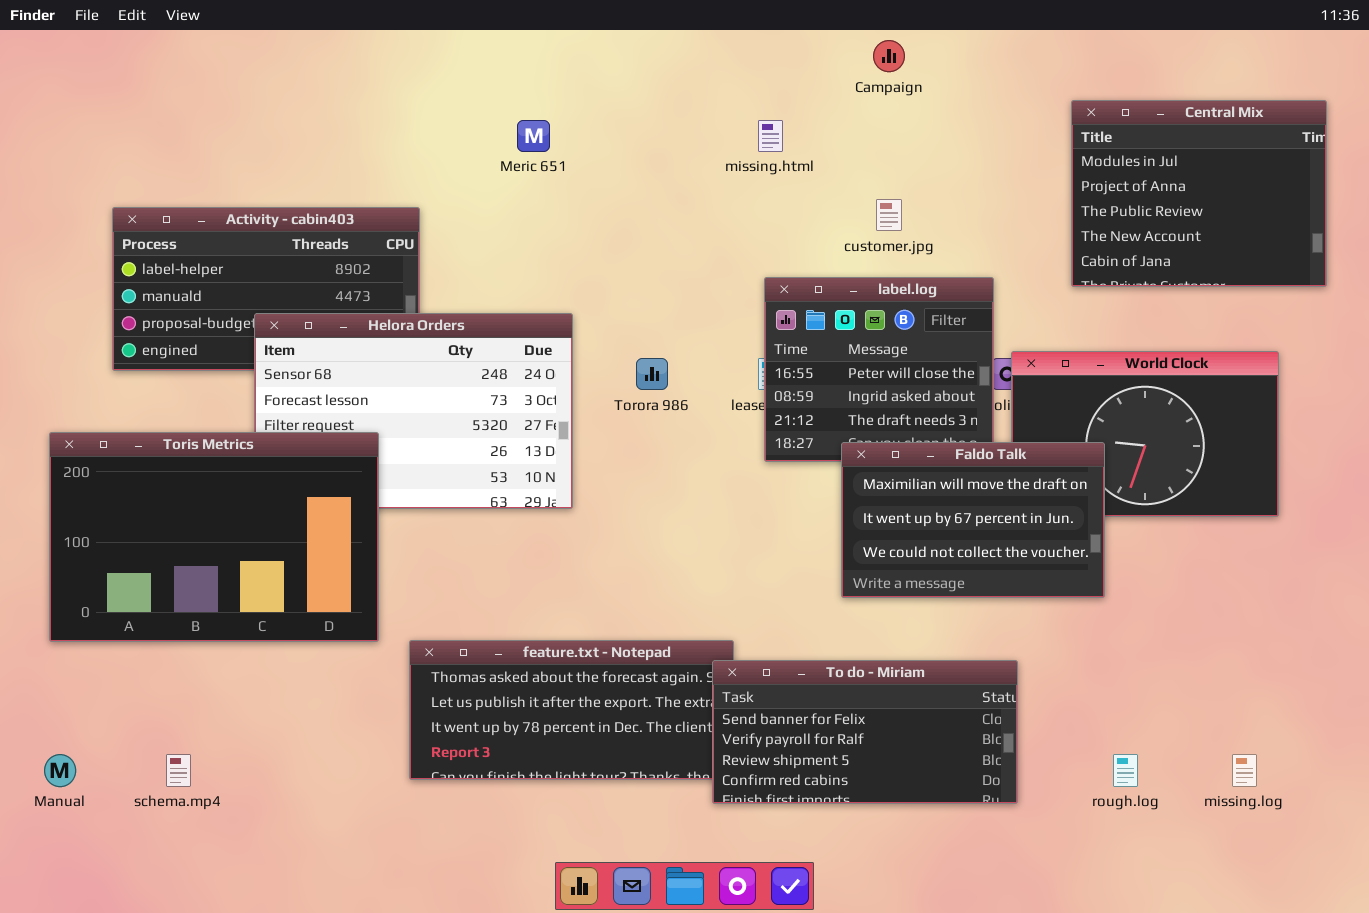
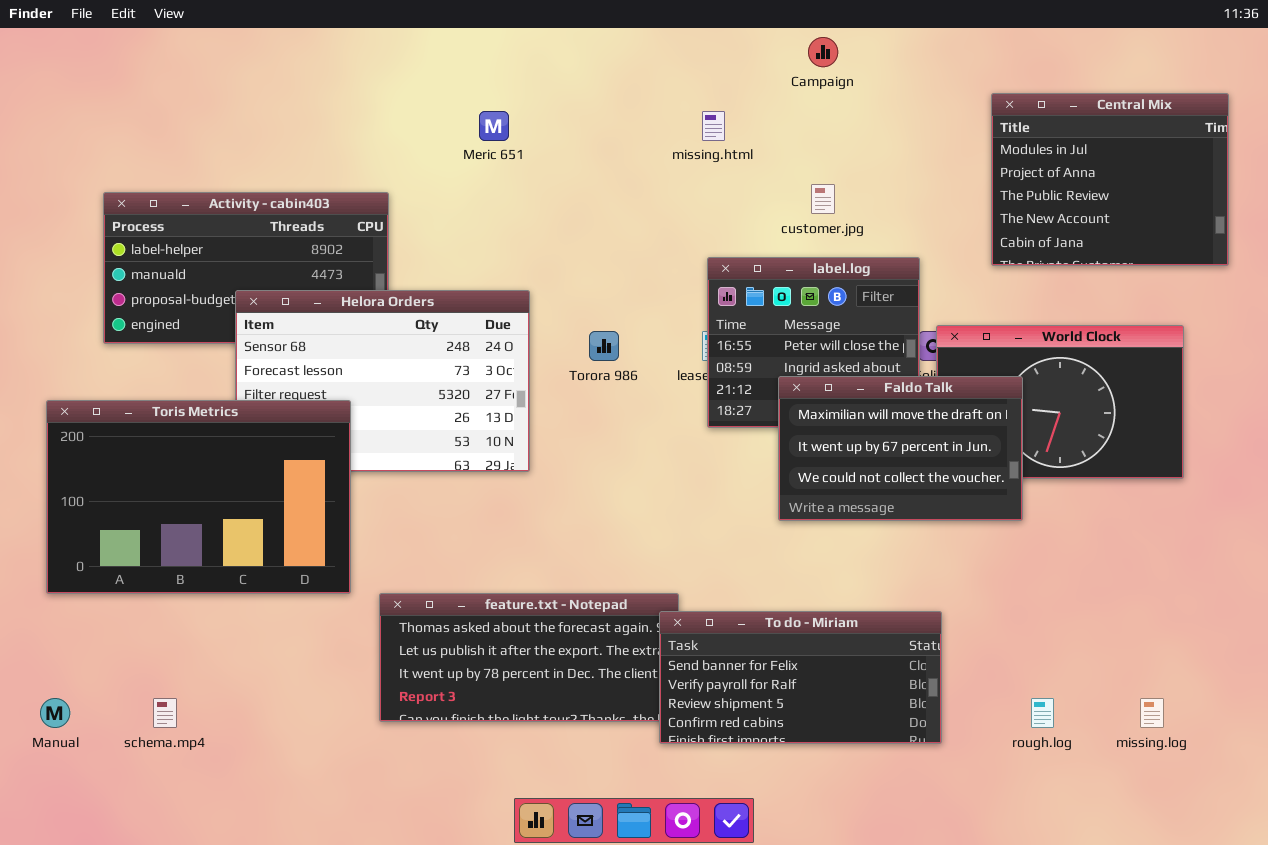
Faldo Talk: [841,442,1105,598] -> [778,376,1023,521], moved

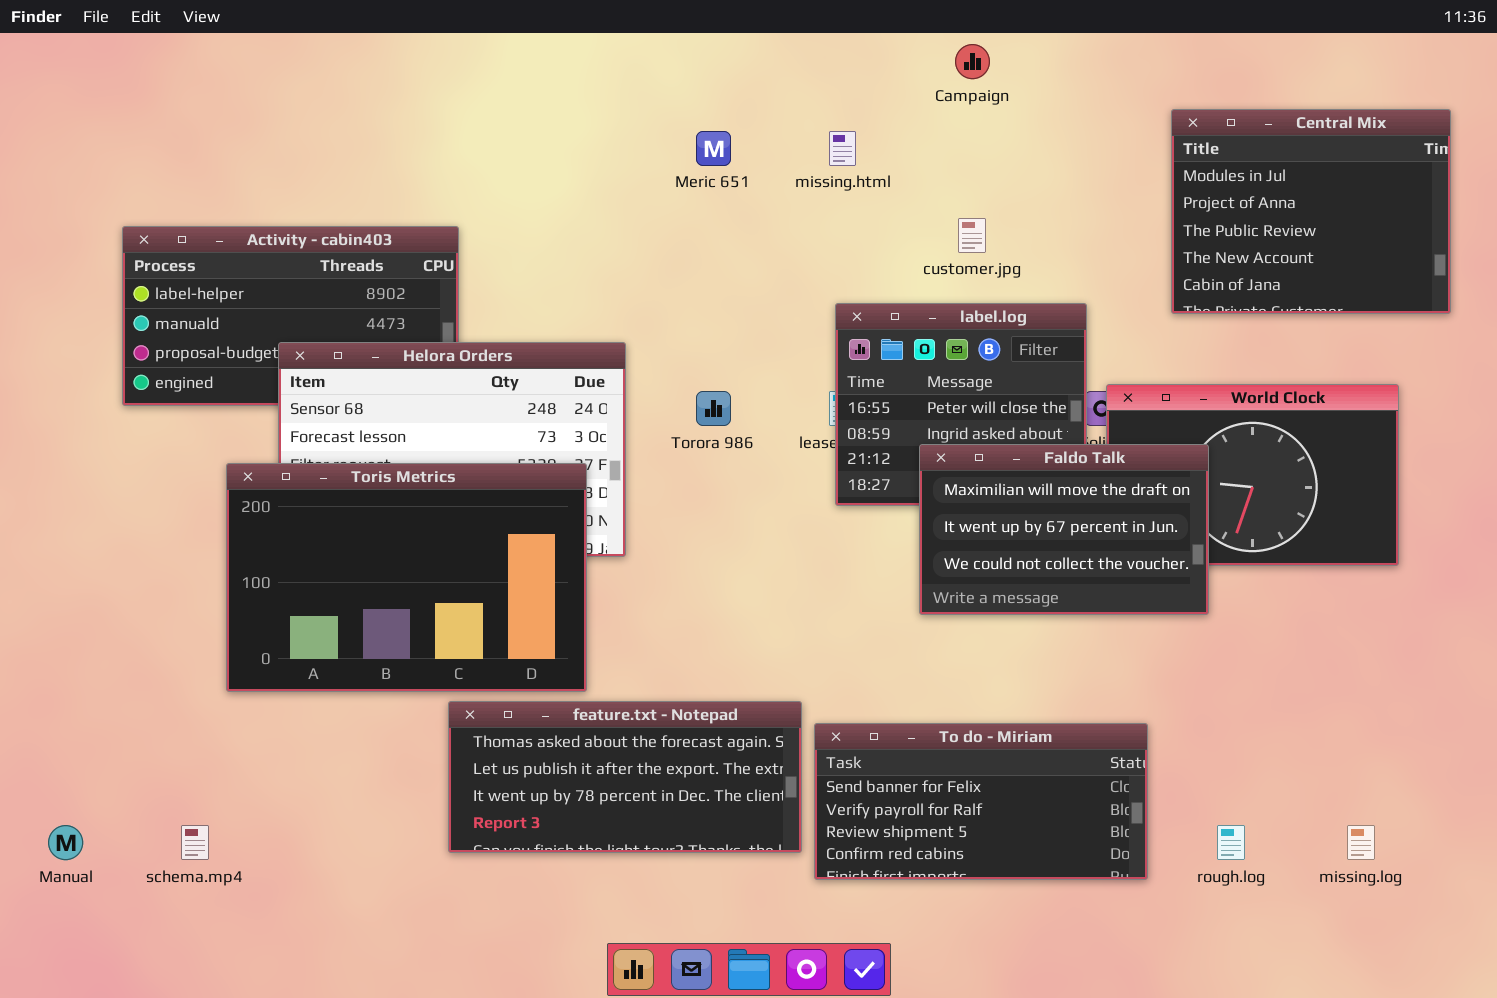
Meric 651: [479,111,509,141] -> [696,131,731,166], moved
Toris Metrics: [46,400,351,594] -> [226,463,587,692], moved
To do - Miriam: [659,611,942,744] -> [814,723,1148,880], moved

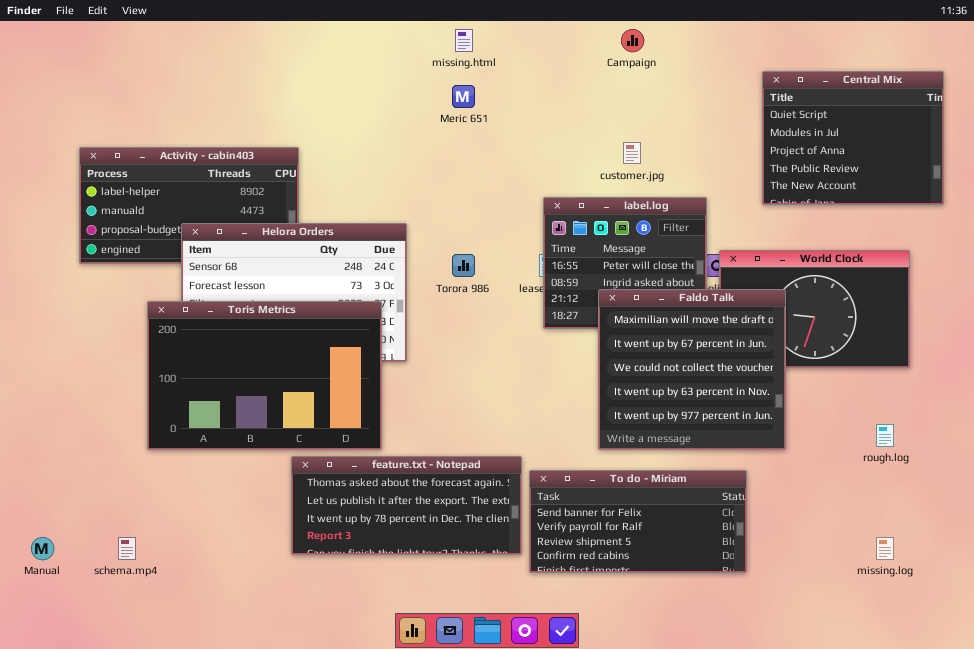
Central Mix: [1171,109,1451,314] -> [762,71,944,205], scrolled up 1 row
missing.html: [829,131,856,166] -> [455,29,473,52], moved
Faldo Talk: [919,444,1209,615] -> [598,289,786,450], resized
rough.log: [1217,825,1245,860] -> [876,424,894,447], moved

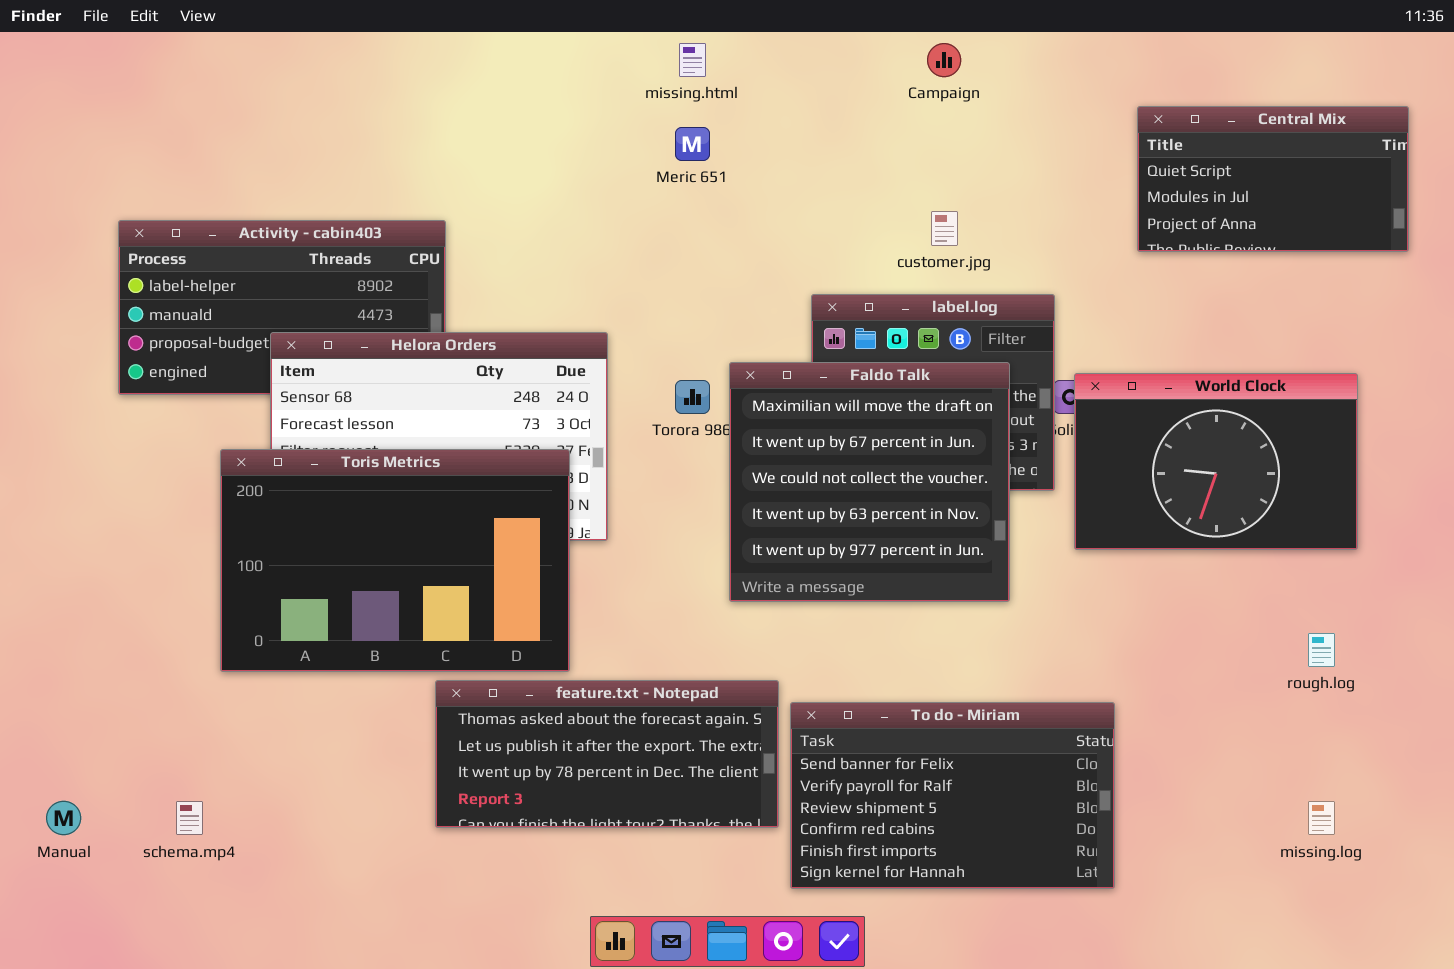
Central Mix: [762,71,944,205] -> [1137,106,1409,252], resized
Faldo Talk: [598,289,786,450] -> [729,362,1010,602], moved
To do - Miriam: [529,470,747,573] -> [790,702,1115,889], resized

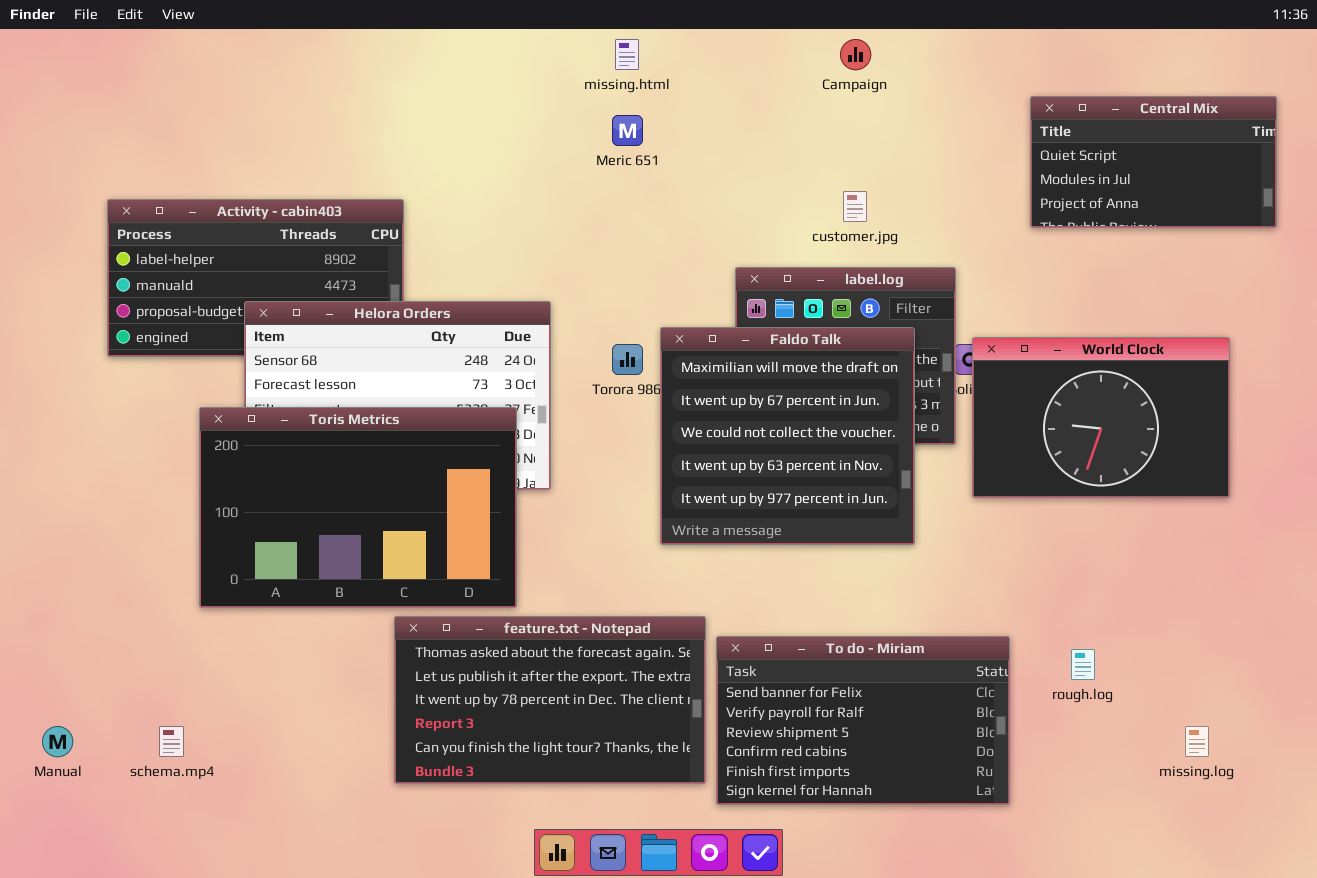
rough.log: [1308,633,1335,667] -> [1071,649,1095,680], moved
feature.txt - Notepad: [435,680,779,828] -> [394,616,706,784], resized

